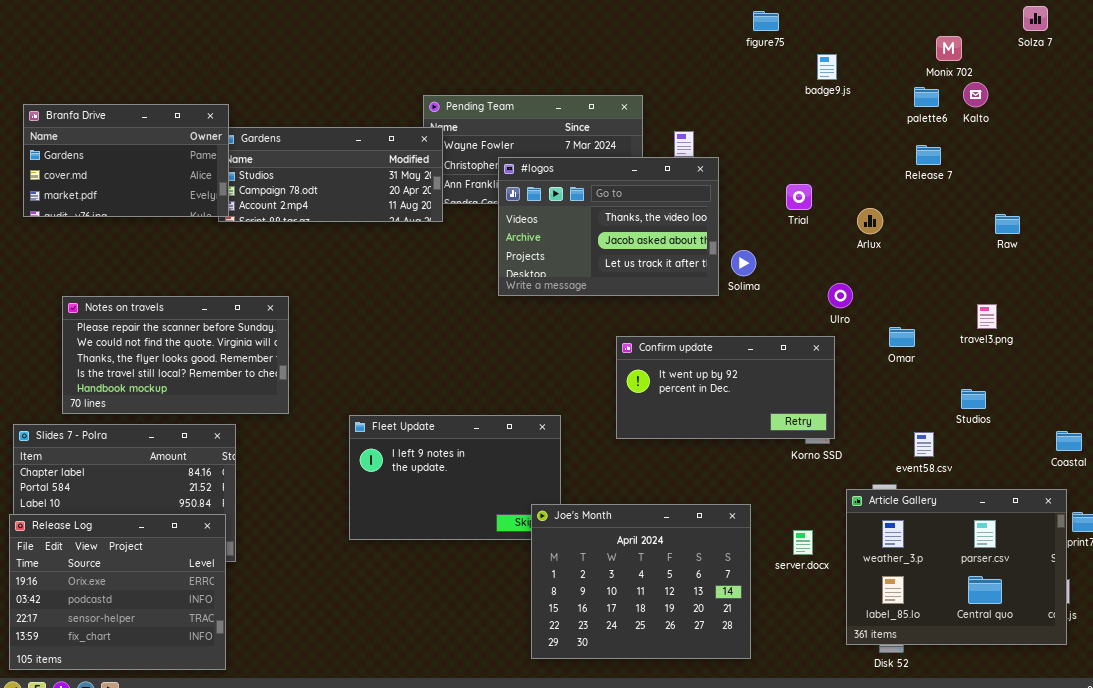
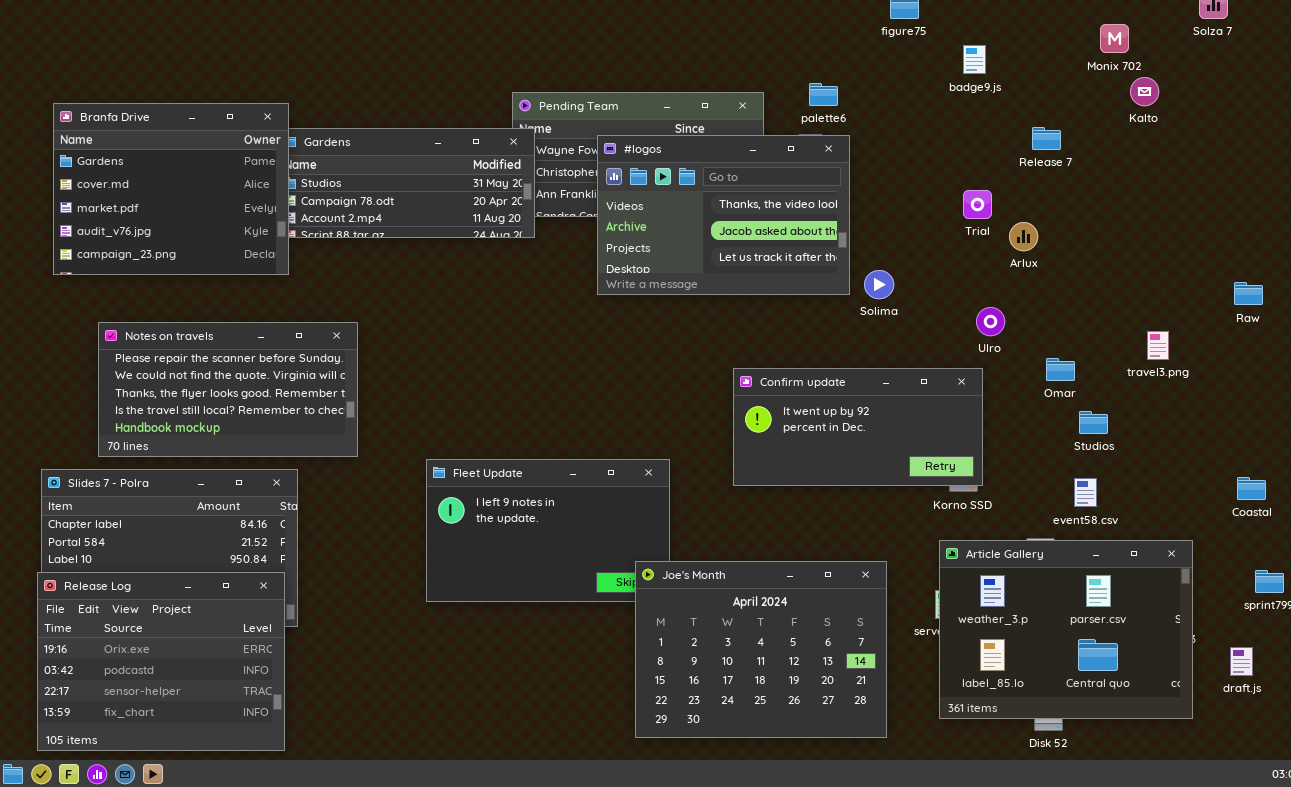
palette6: [914,87,939,107] -> [809,83,838,106], moved
Branfa Drive: [23,104,229,217] -> [53,103,289,275], resized
Release 7: [916,145,941,165] -> [1032,127,1061,150], moved
#logos: [498,157,719,296] -> [597,135,850,295], moved
Trial: [786,184,812,210] -> [963,190,992,219], moved
Raw: [995,214,1020,234] -> [1234,282,1263,305], moved
Studios: [961,389,986,409] -> [1079,411,1108,434], moved
Article Gallery: [846,489,1067,645] -> [939,540,1193,719], moved

